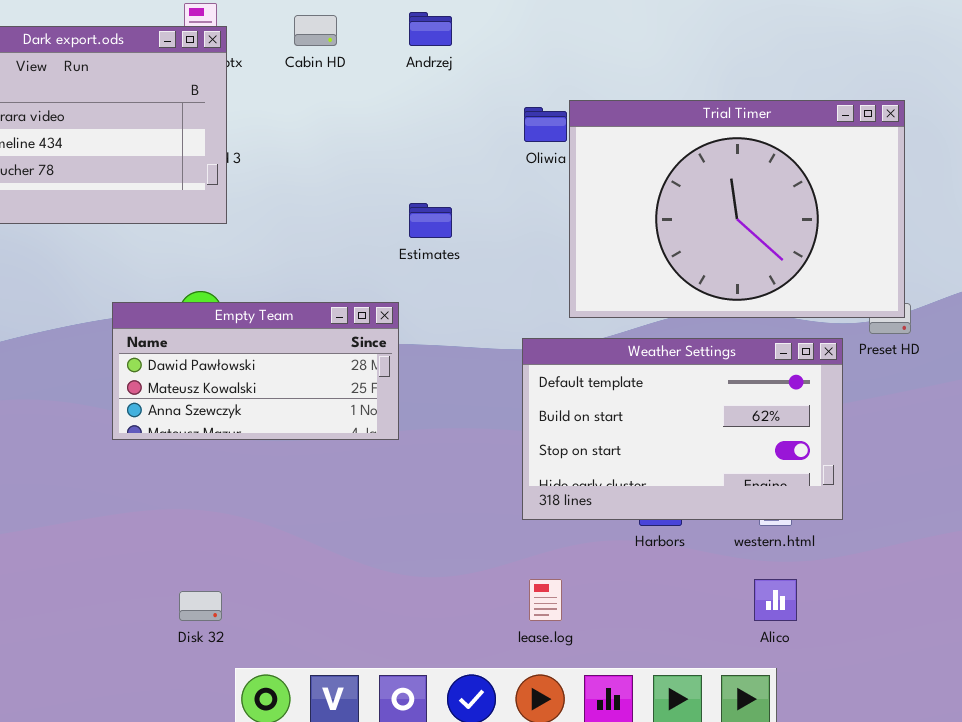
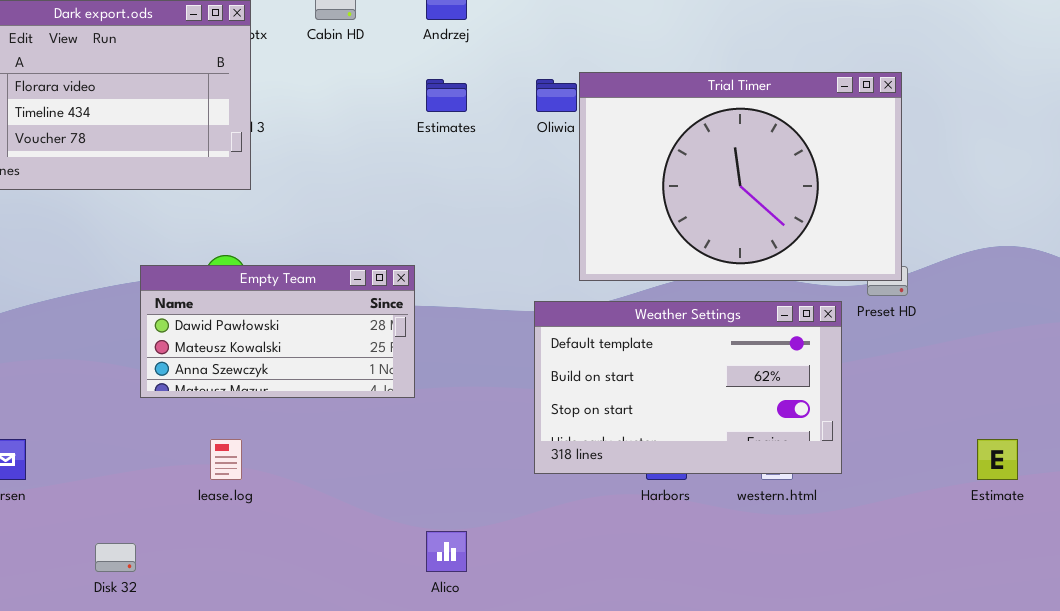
Estimates: [409,203,452,238] -> [426,79,467,112], moved
lease.log: [529,579,562,621] -> [210,439,242,480], moved
Alico: [754,579,797,621] -> [426,531,467,572], moved
Disk 32: [179,591,222,621] -> [95,543,136,572], moved

